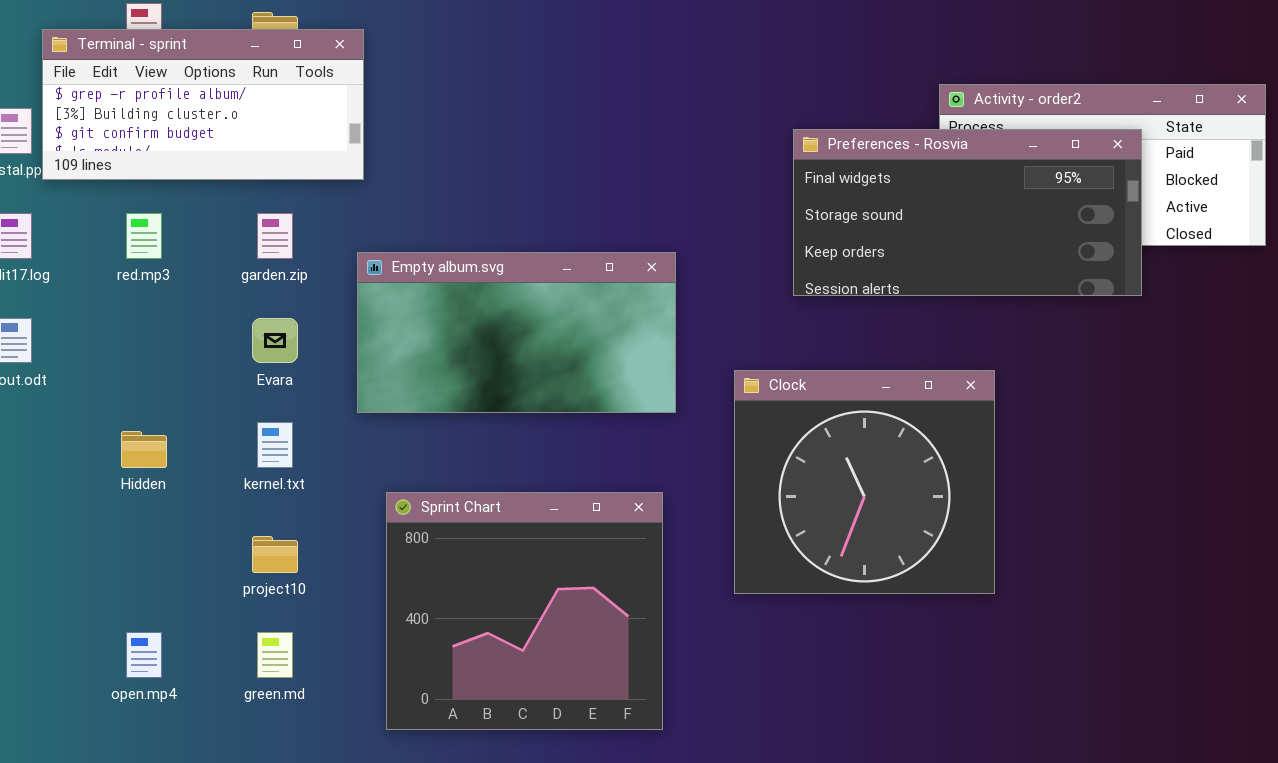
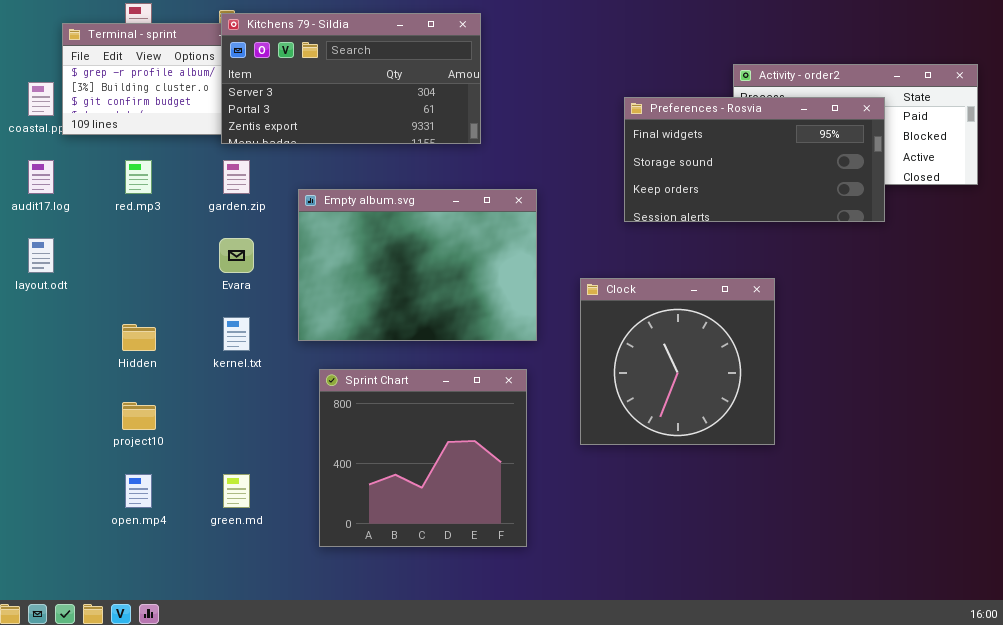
Kitchens 79 - Sildia: none -> [221,13,481,144], opened
Empty album.svg: [357,252,676,413] -> [298,189,537,341], resized
project10: [252,536,298,573] -> [122,402,156,430], moved

